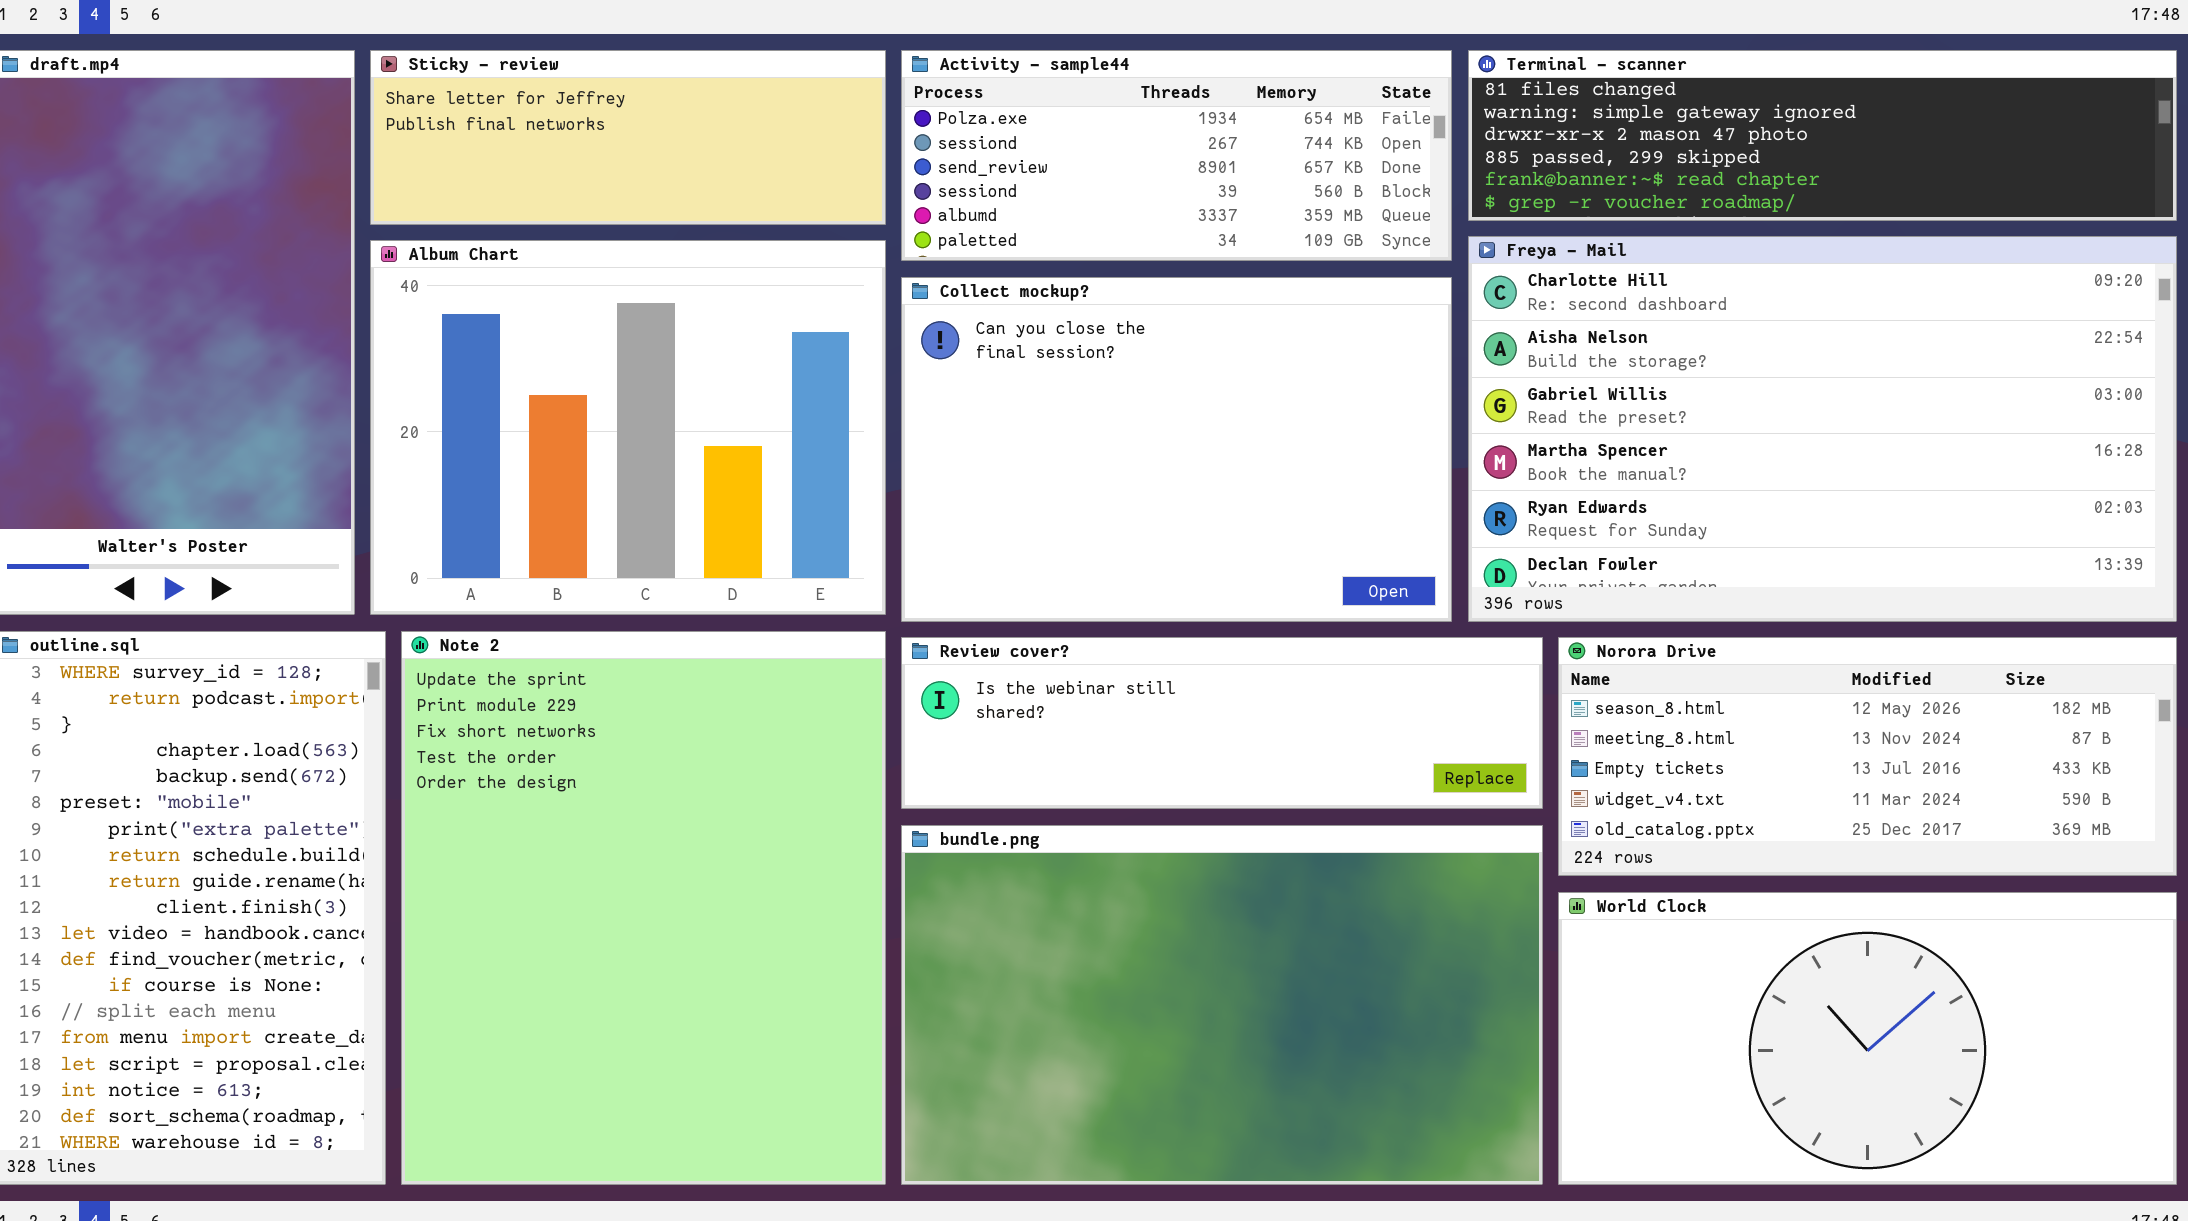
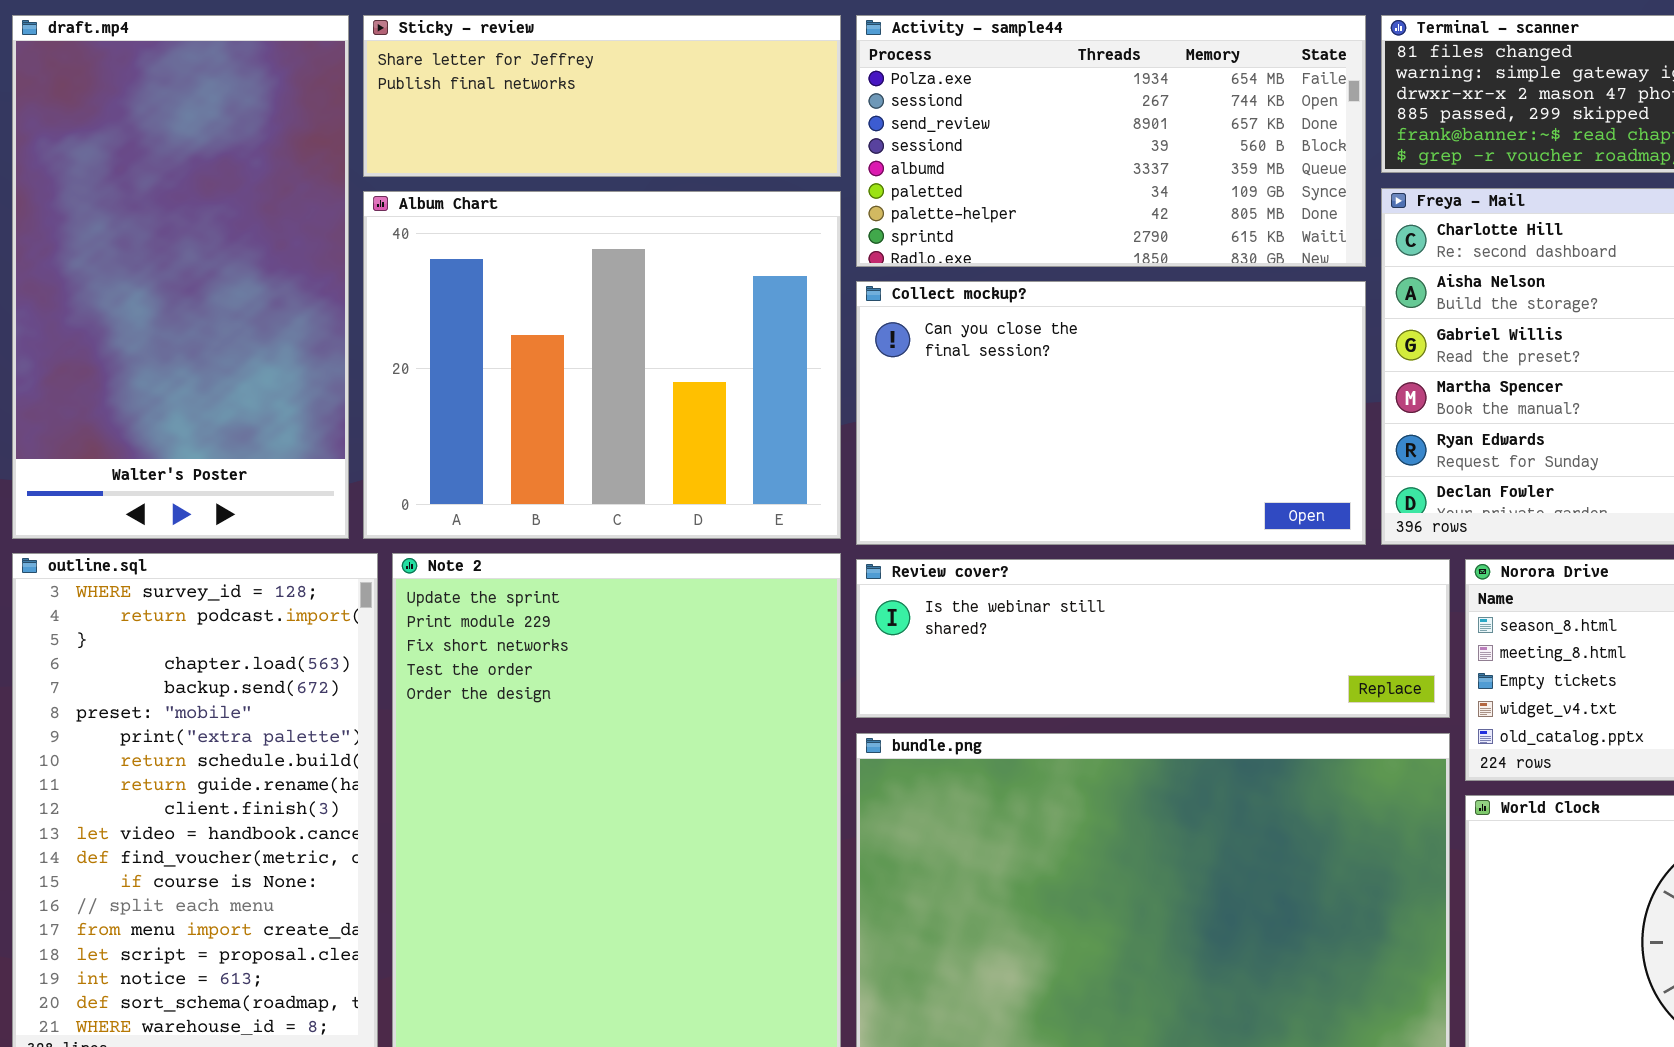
Activity - sample44: [901,50,1452,261] -> [856,15,1366,267], resized
Collect mockup?: [901,277,1452,622] -> [856,281,1366,545], resized

